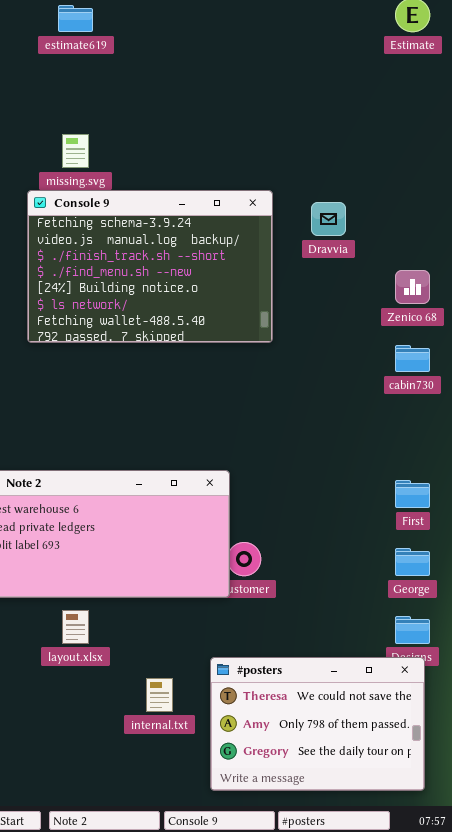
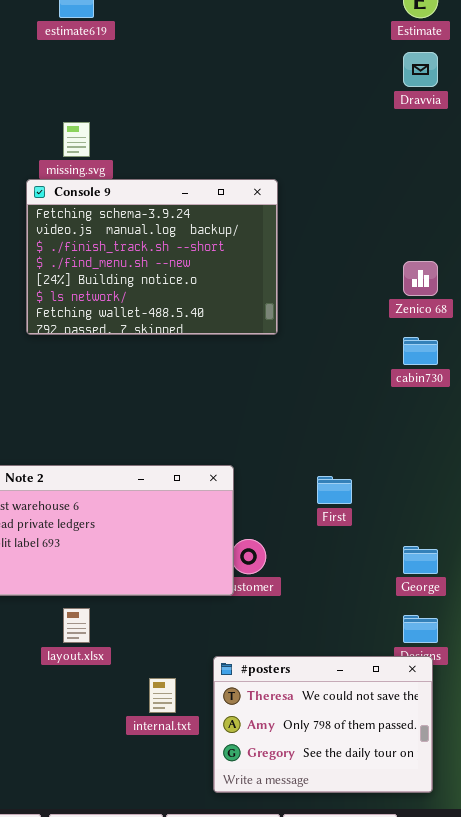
Dravvia: [311,202,346,236] -> [403,52,438,87], moved
First: [395,480,430,508] -> [317,476,352,504], moved

